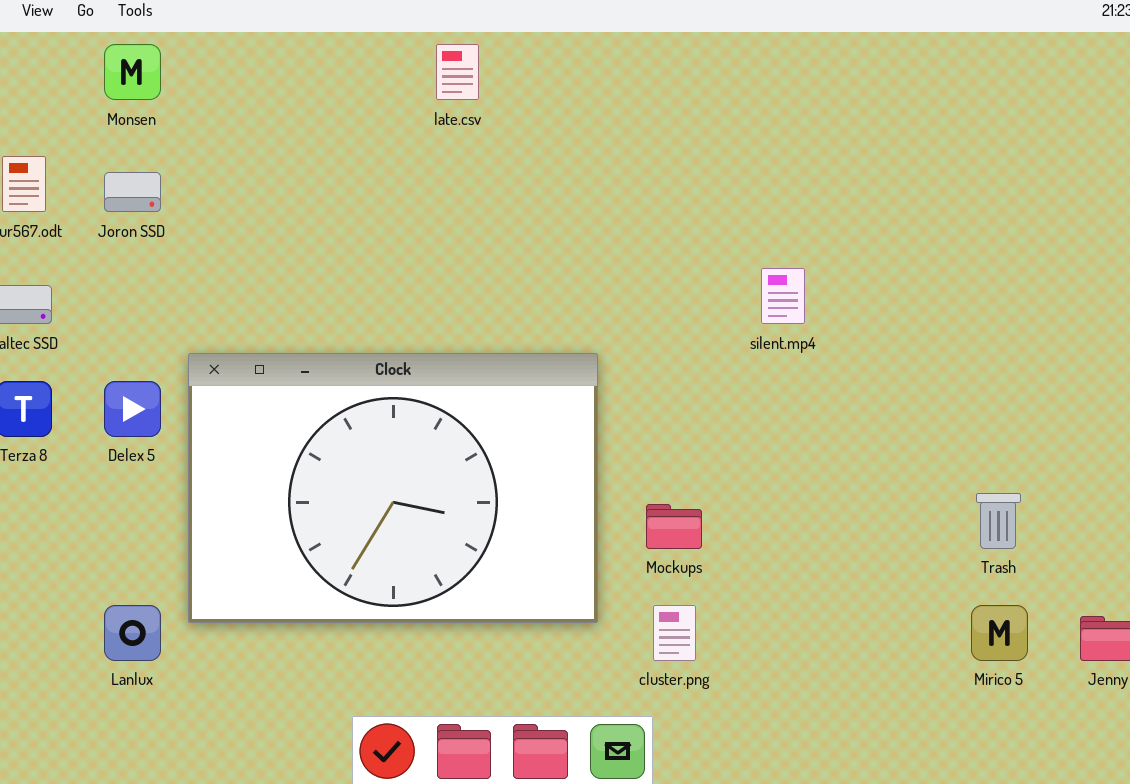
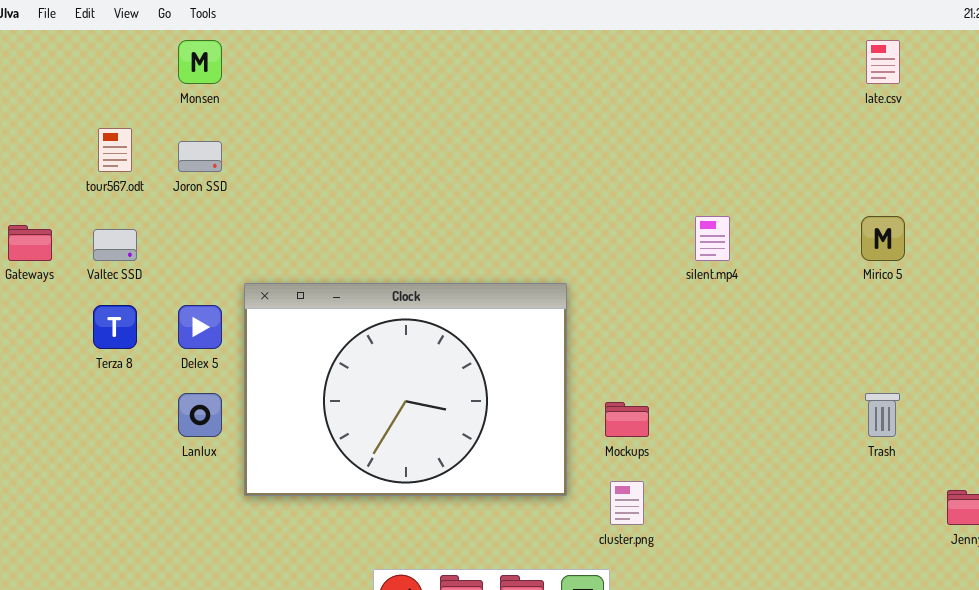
late.csv: [436,44,479,100] -> [866,40,900,84], moved
Lanlux: [104,605,161,661] -> [178,393,222,437], moved
Mirico 5: [971,605,1028,661] -> [861,216,905,261], moved

